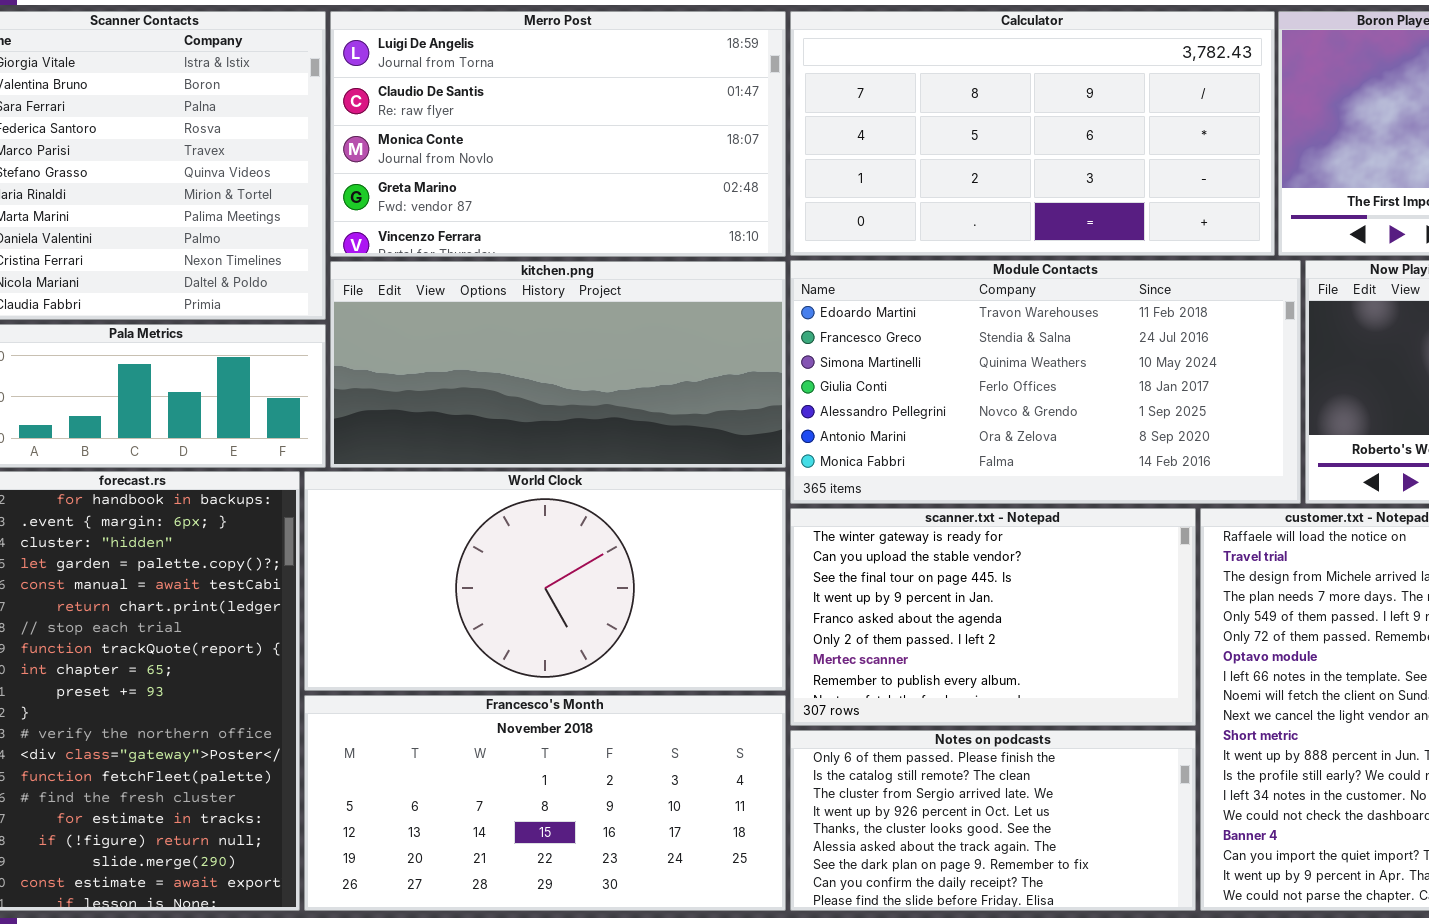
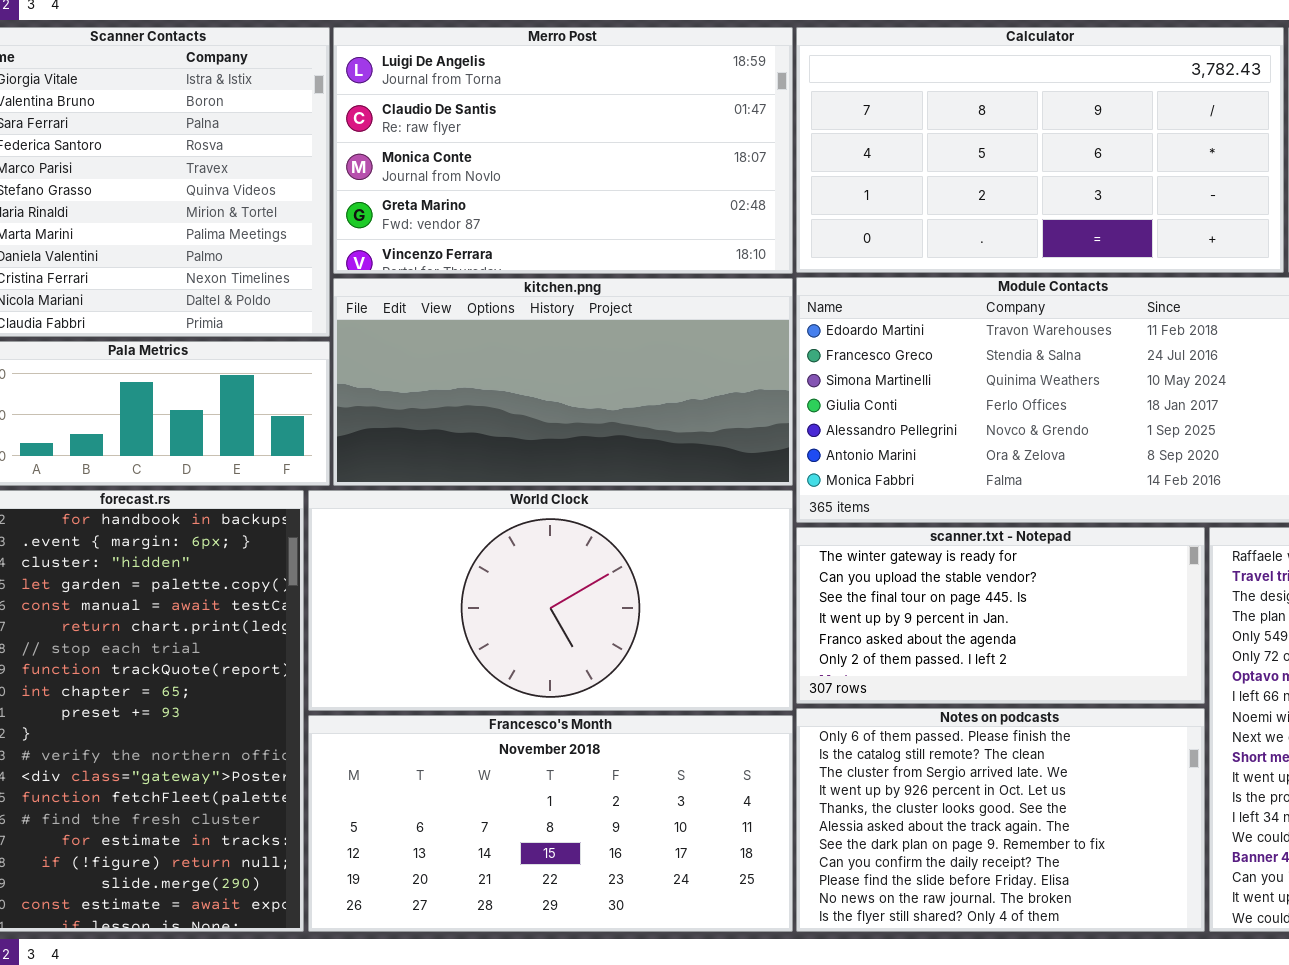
scanner.txt - Notepad: [790,508,1196,726] -> [796,527,1205,704], resized
Notes on podcasts: [790,730,1196,911] -> [796,708,1205,932], resized

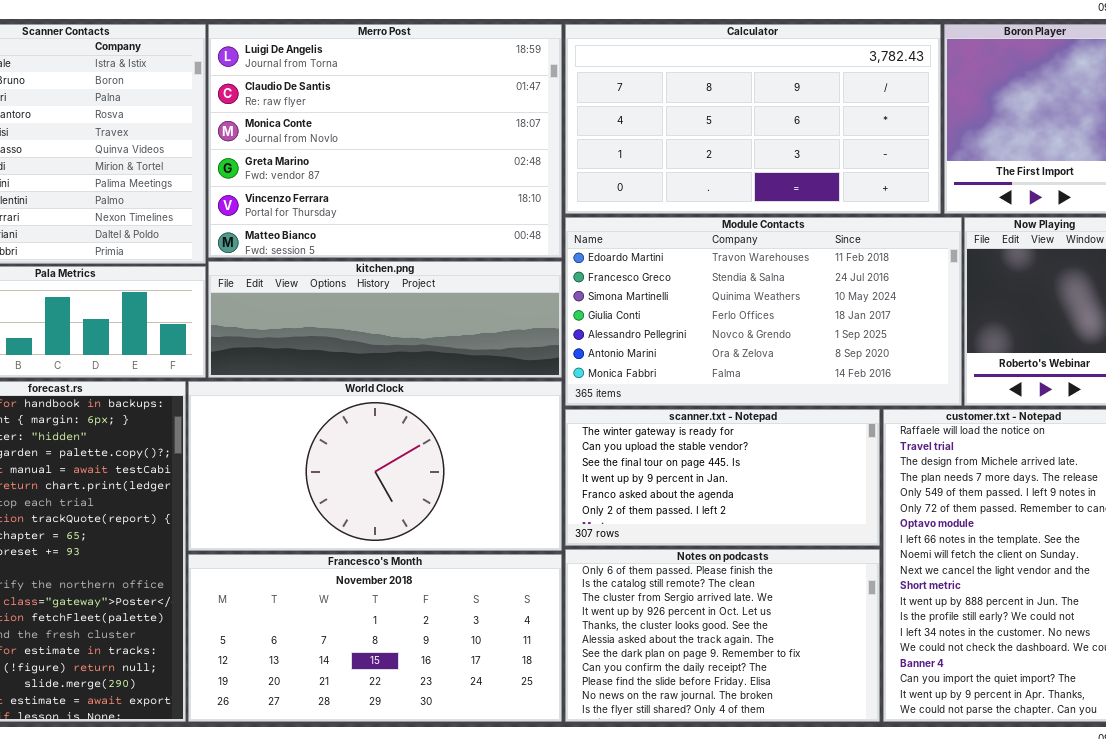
Merro Post: [333,27,793,274] -> [208,24,562,258], resized
kitchen.png: [333,278,793,486] -> [208,261,562,378], resized

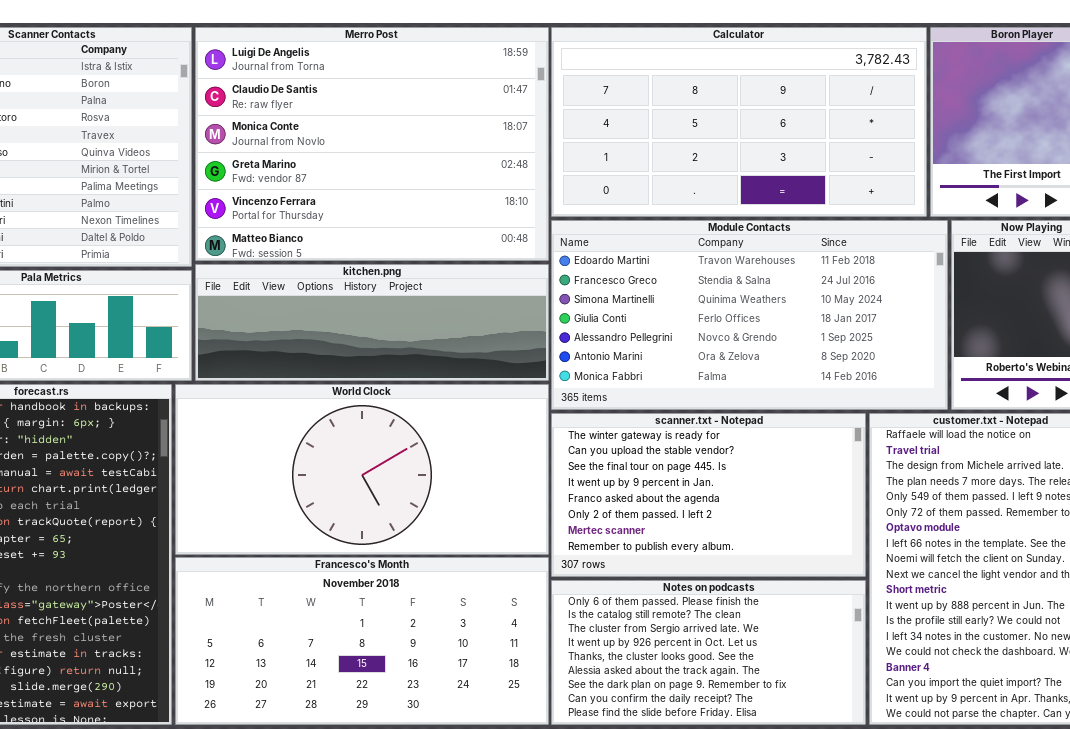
scanner.txt - Notepad: [565,409,880,546] -> [551,413,866,577], resized
Notes on podcasts: [565,549,880,722] -> [551,580,866,725], resized

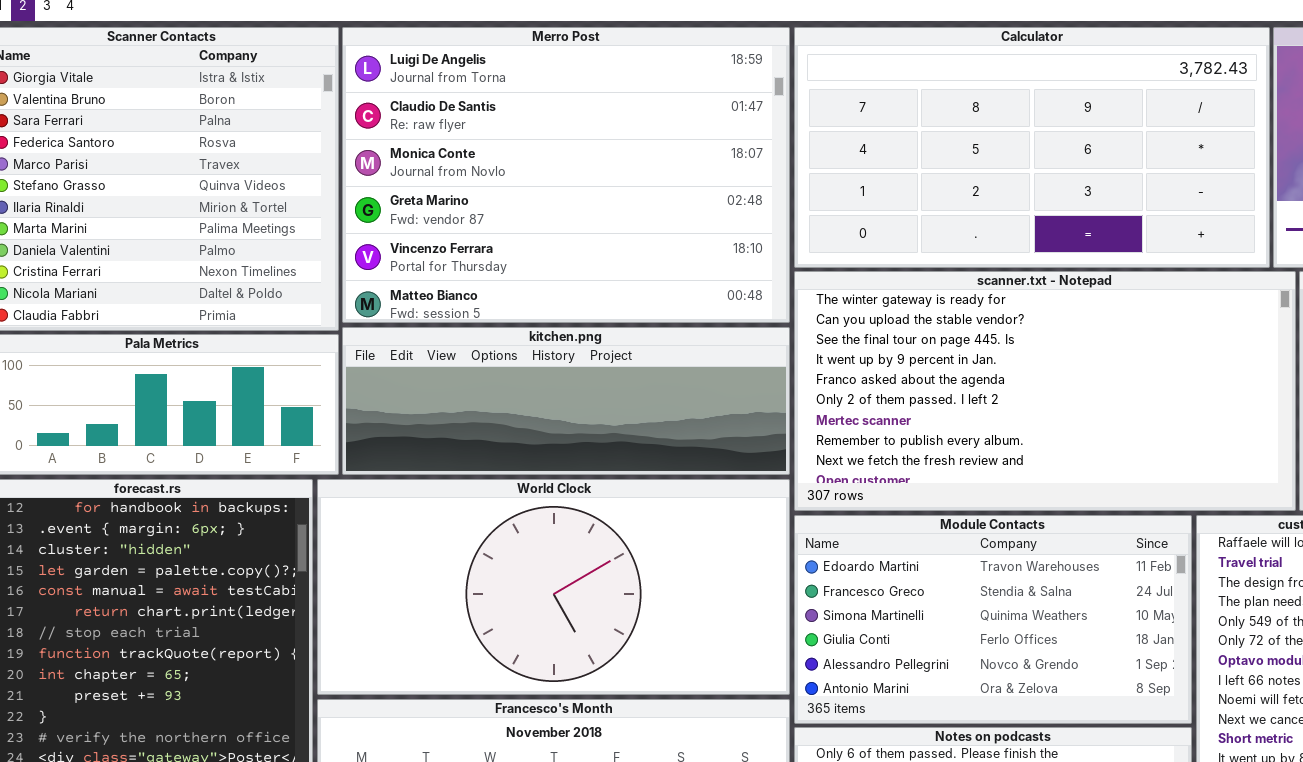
Module Contacts: [551,220,948,410] -> [794,515,1192,724], moved, resized
scanner.txt - Notepad: [551,413,866,577] -> [794,271,1296,511], moved, resized

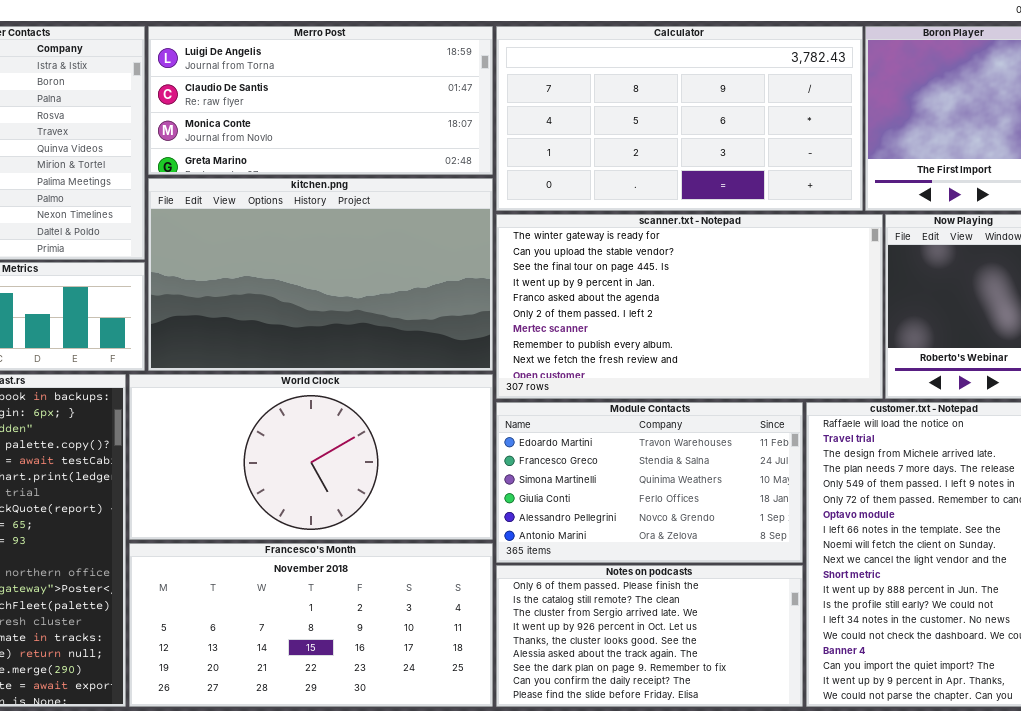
Merro Post: [342,27,790,323] -> [148,26,493,175], resized
kitchen.png: [342,327,790,475] -> [148,178,493,371], resized

